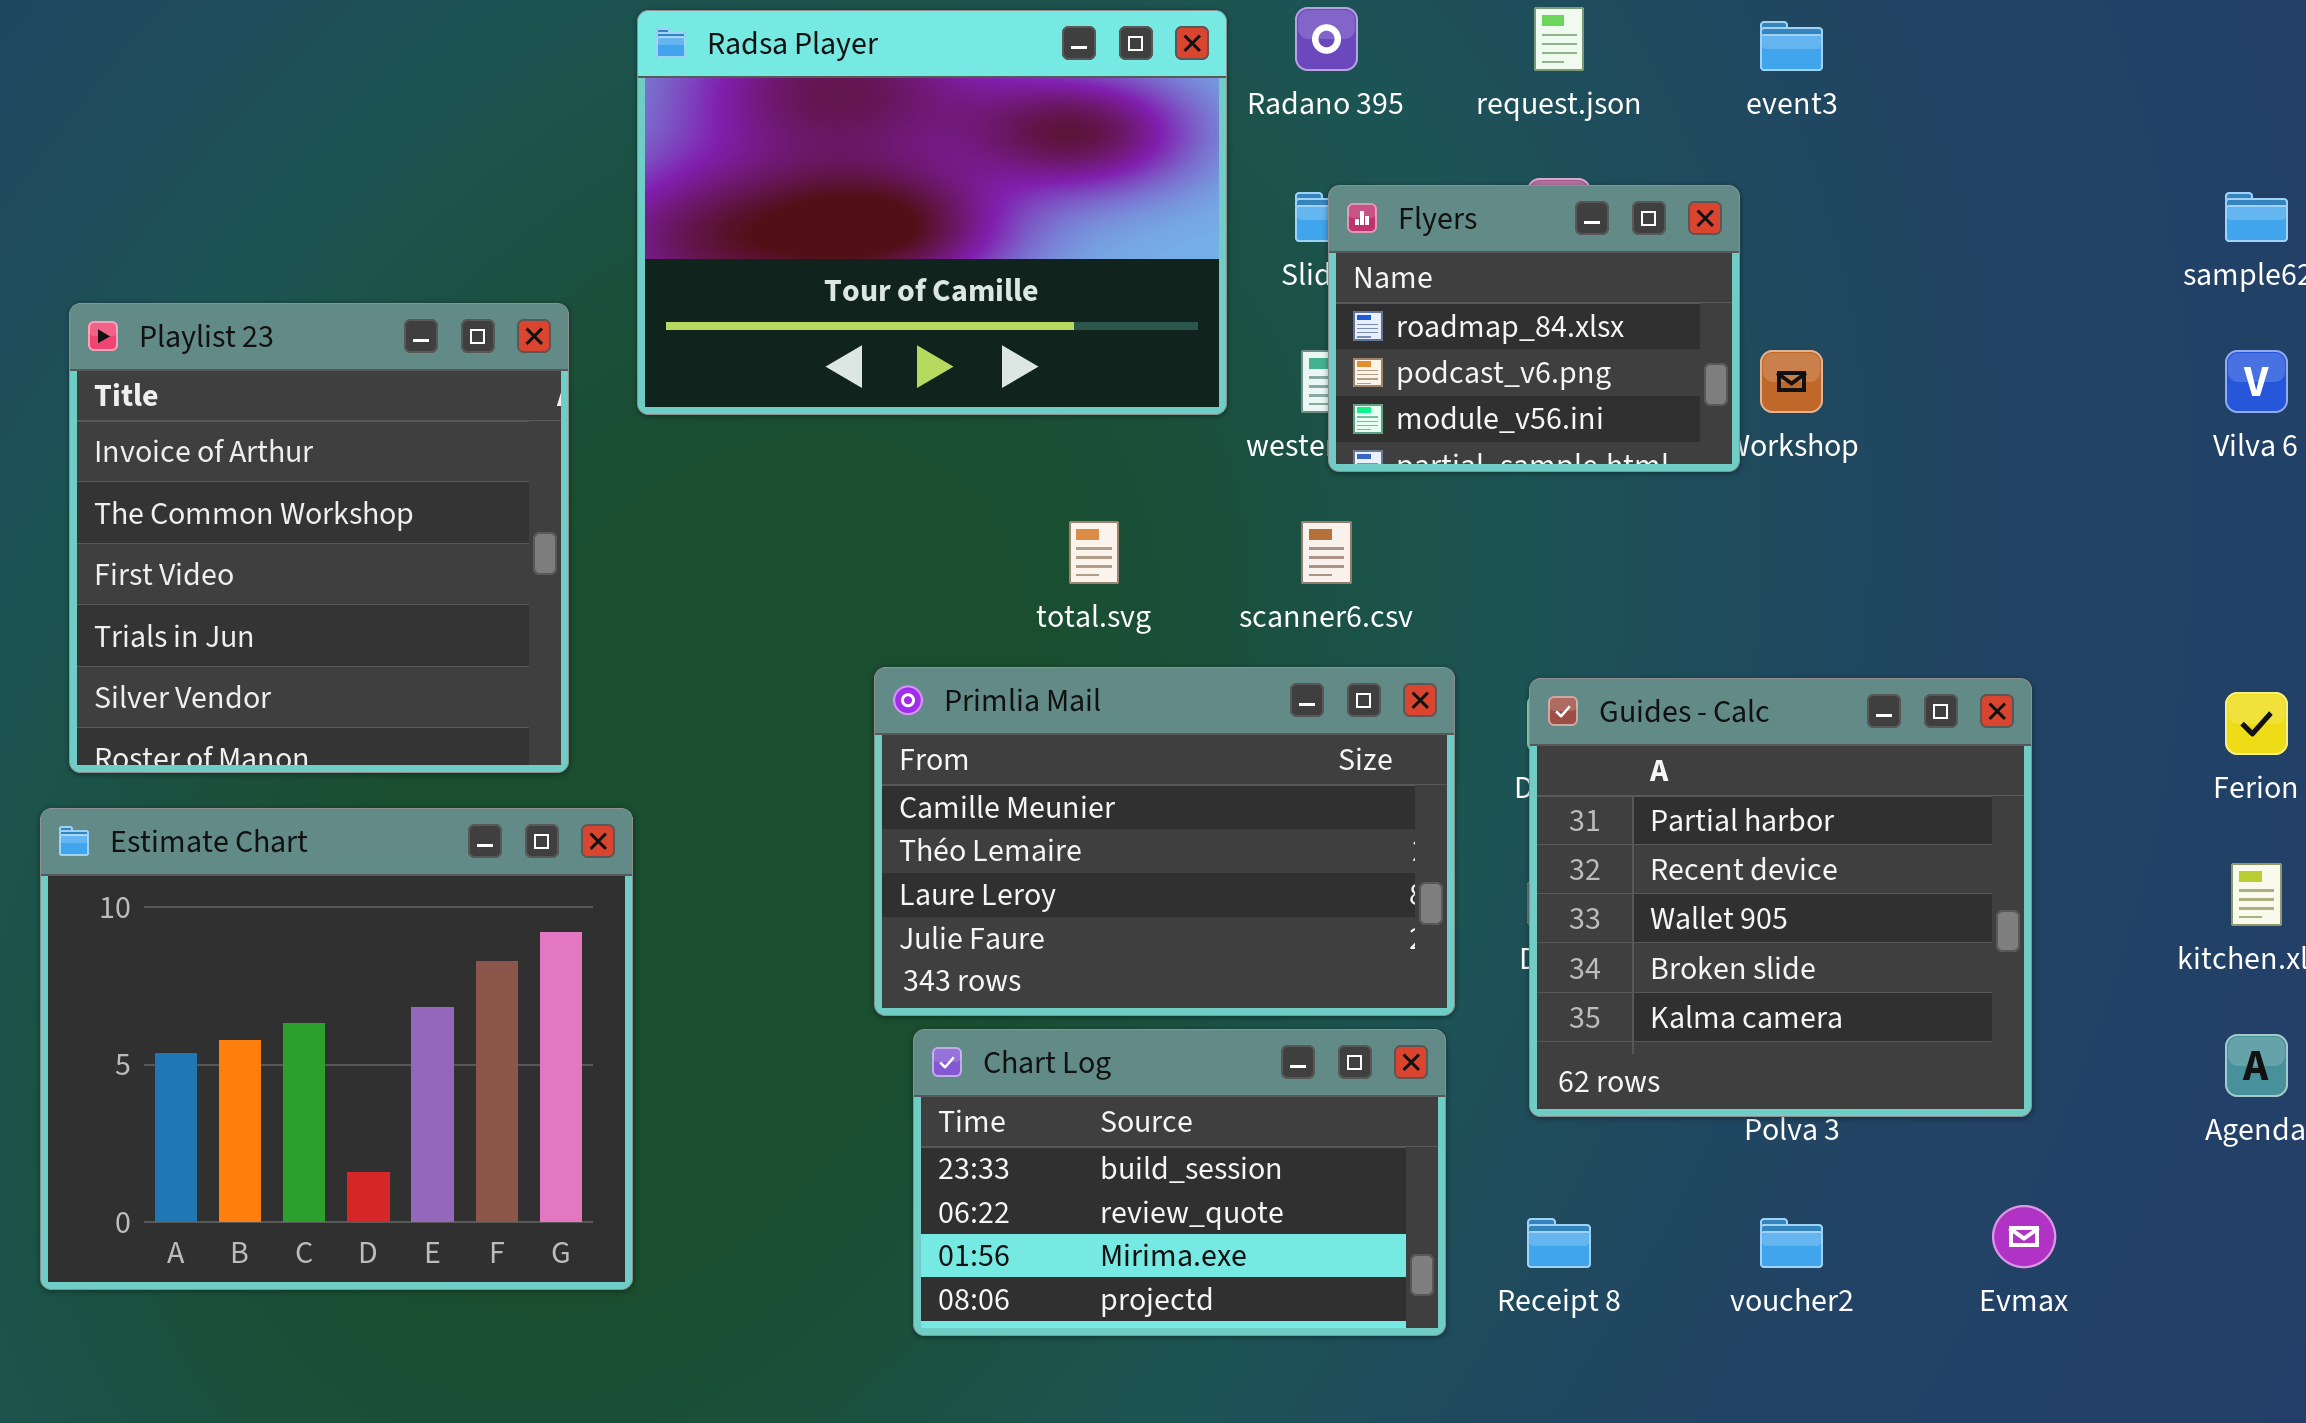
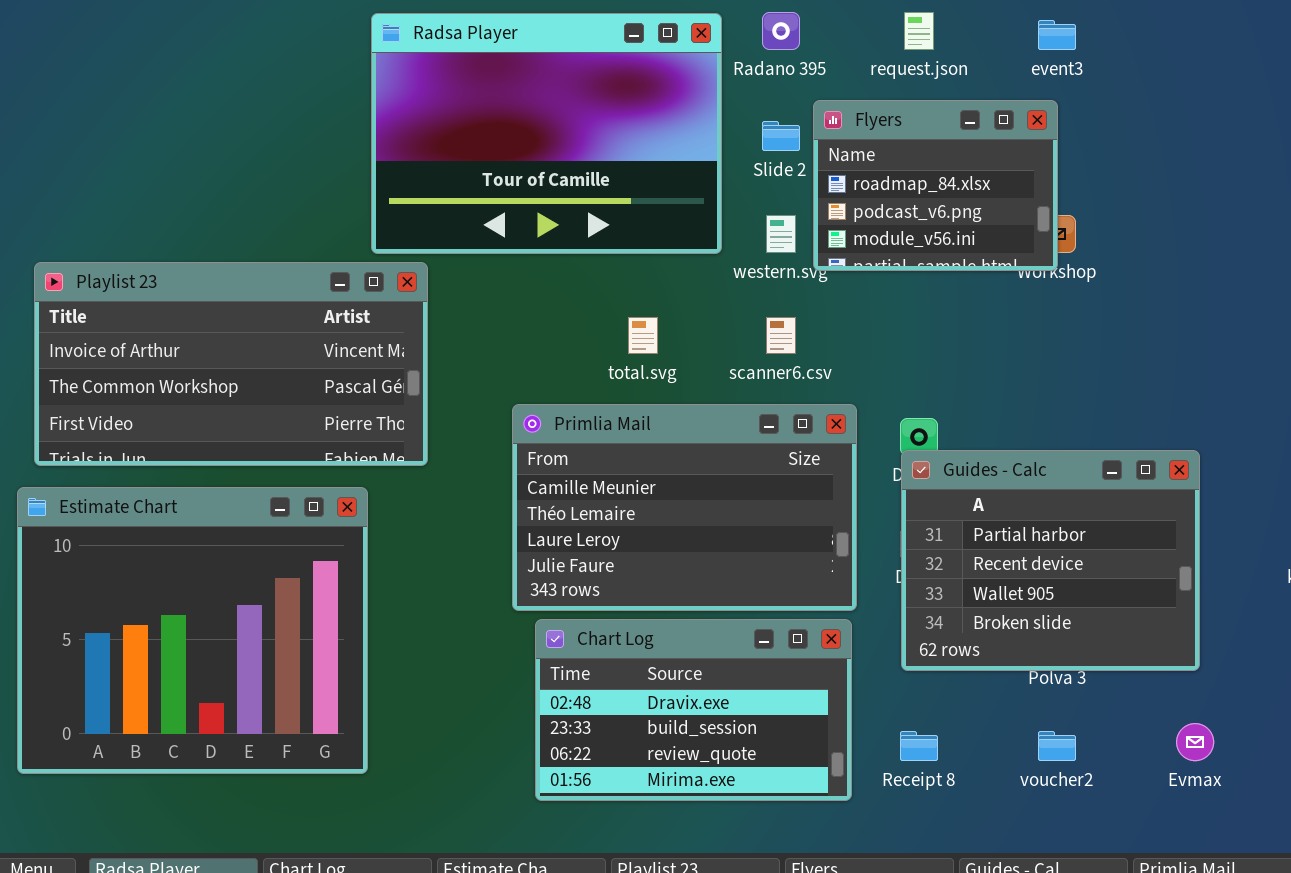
Flyers: [1328,185,1740,472] -> [813,100,1058,271], moved
Playlist 23: [69,303,569,773] -> [34,262,428,466], resized
Guides - Calc: [1529,678,2032,1117] -> [901,450,1200,671], resized
Chart Log: [913,1029,1446,1336] -> [535,619,852,801], scrolled up 1 row

